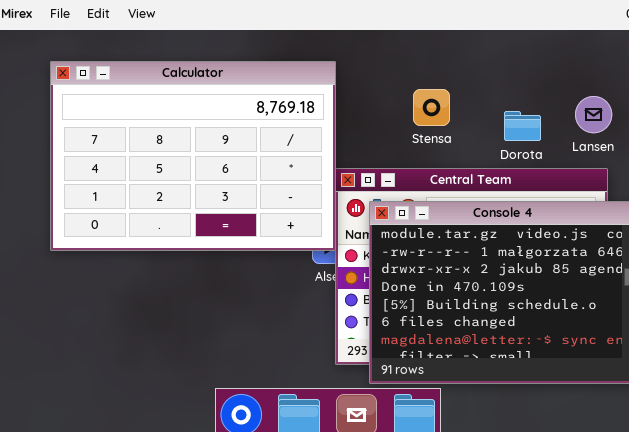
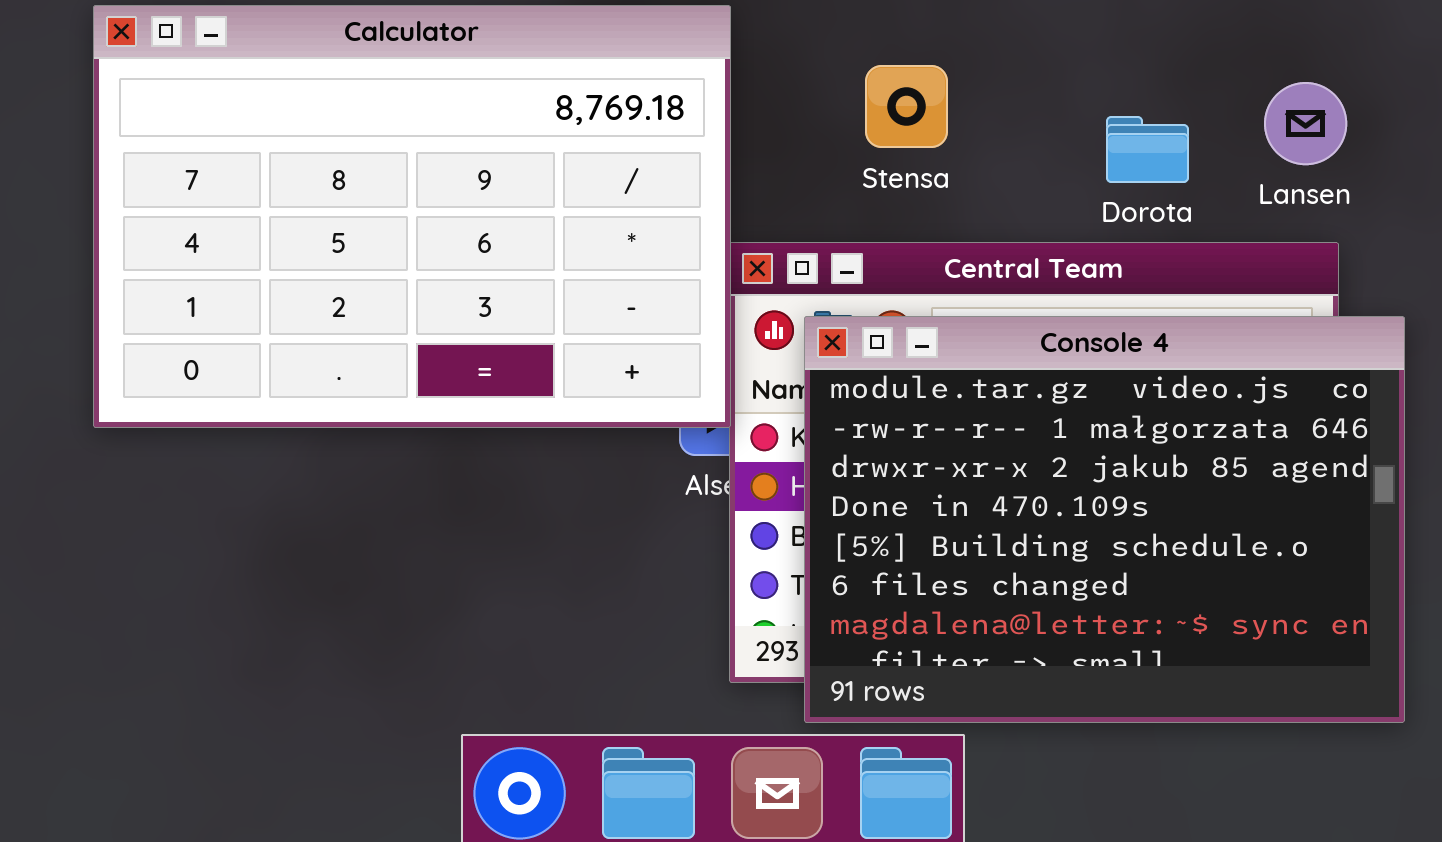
Stensa: [413,89,450,126] -> [865,65,948,148], moved

